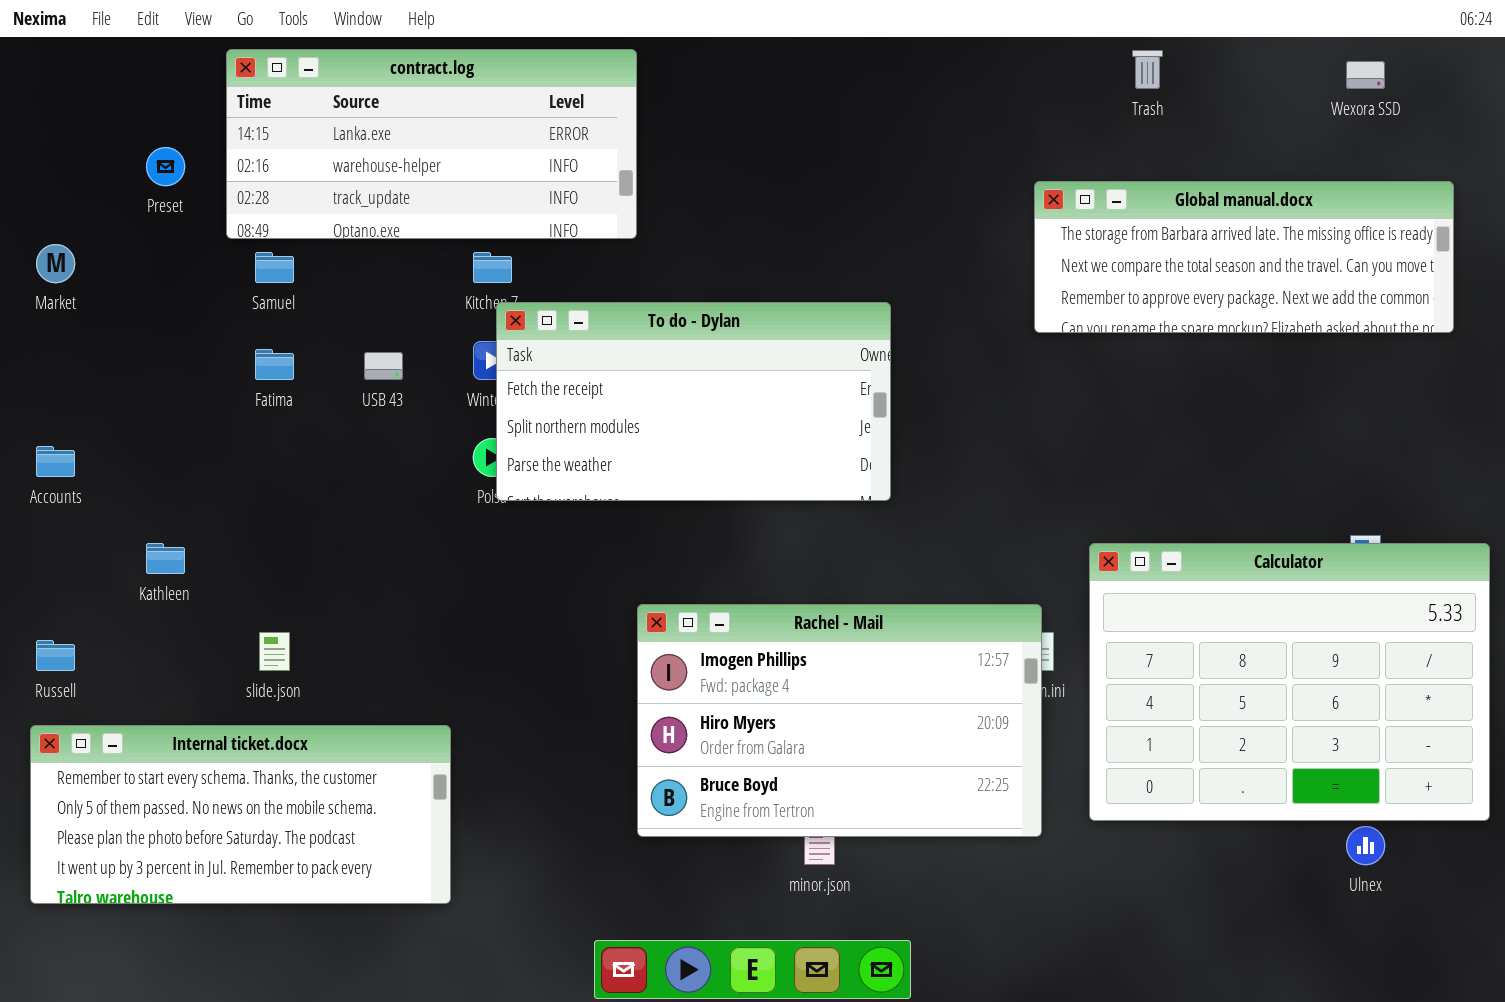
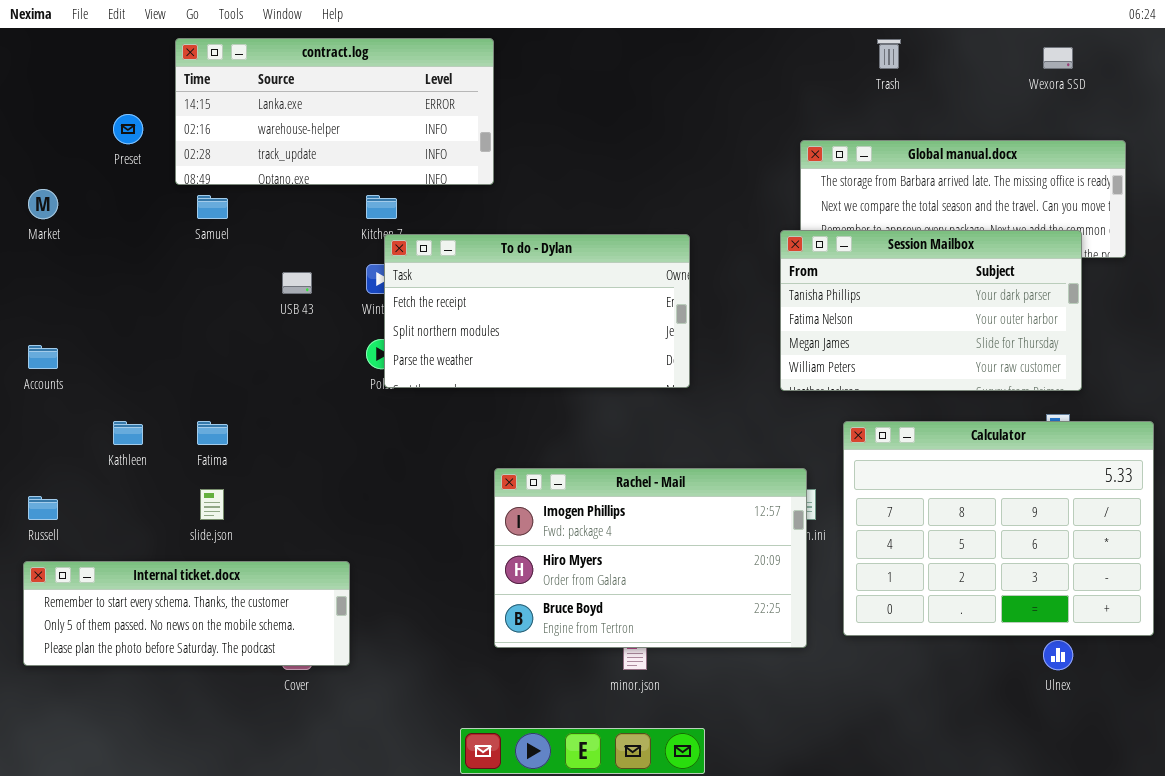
Session Mailbox: none -> [780,230,1082,391], opened
Fatima: [255,349,294,380] -> [197,421,228,445], moved
Internal ticket.docx: [30,725,451,904] -> [23,561,350,666], resized

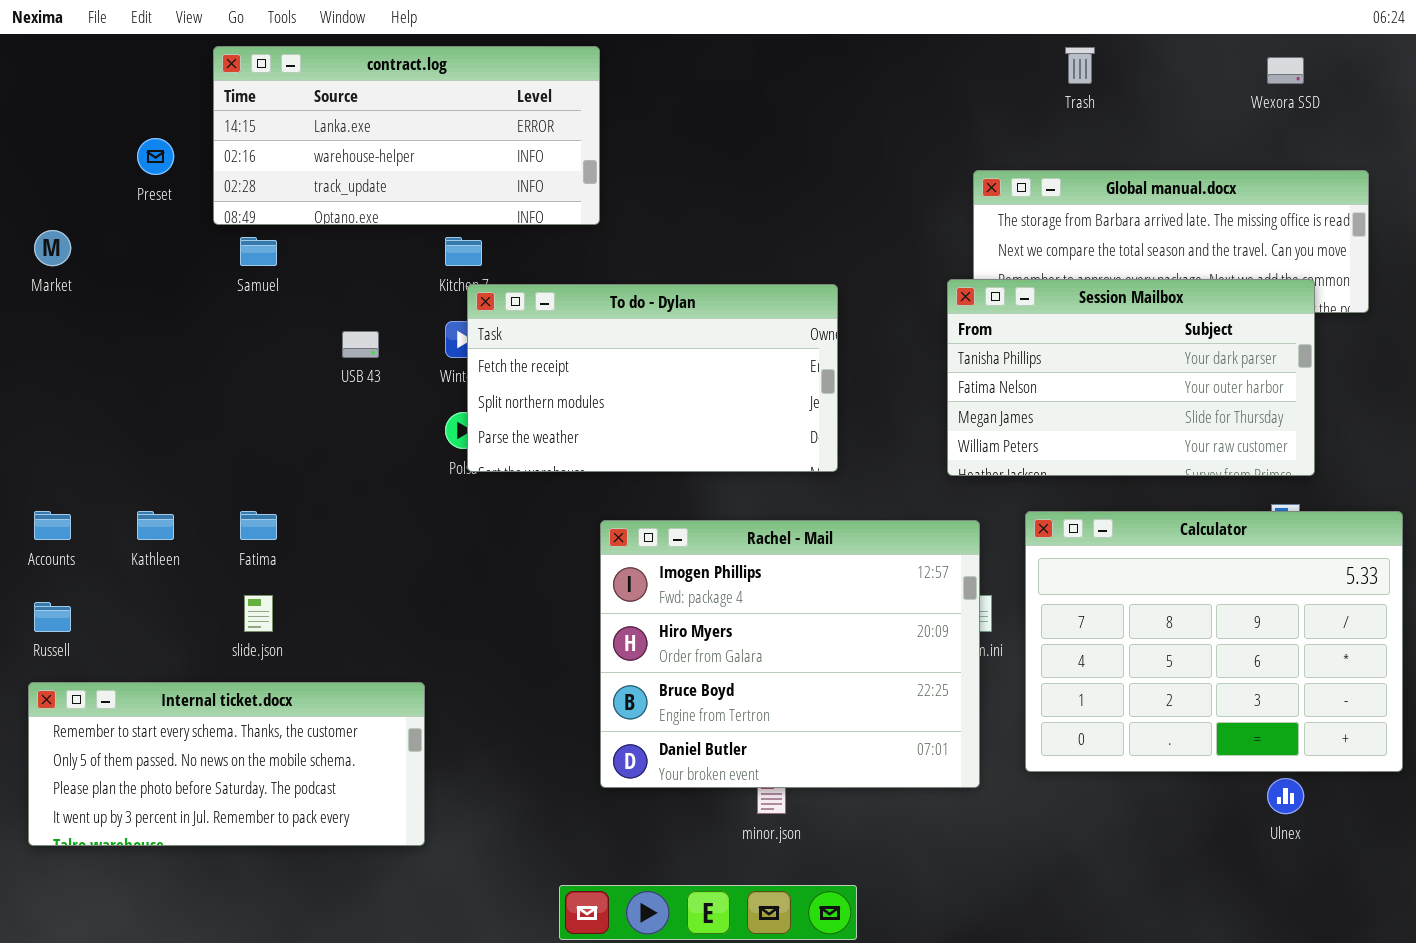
Accounts: [28,345,58,369] -> [34,511,71,540], moved
Rachel - Mail: [494,468,807,648] -> [600,520,980,788], resized
Internal ticket.docx: [23,561,350,666] -> [28,682,425,846], resized

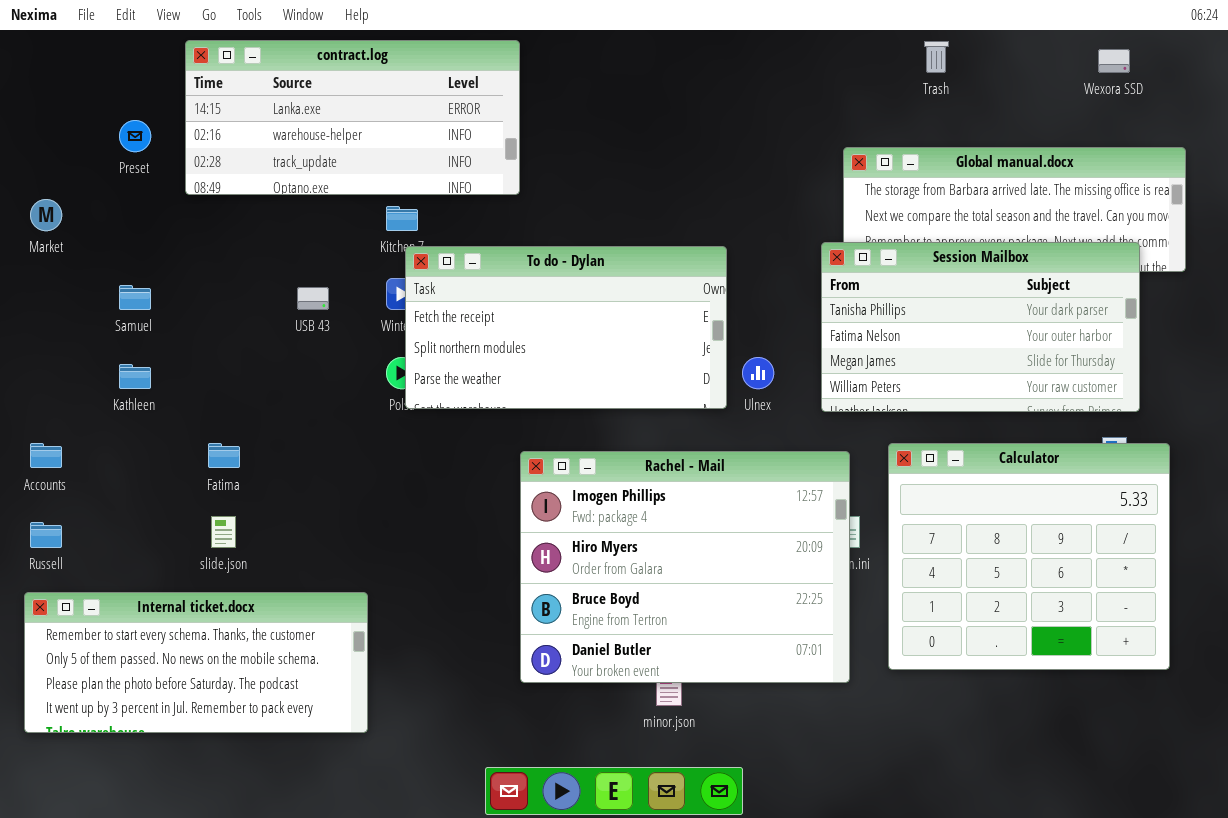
Samuel: [240,237,277,266] -> [119,285,151,310], moved
Kathleen: [137,511,174,540] -> [119,364,151,389], moved
Calculator: [1025,511,1403,772] -> [888,443,1170,670], resized
Ulnex: [1267,778,1304,814] -> [742,357,774,389], moved

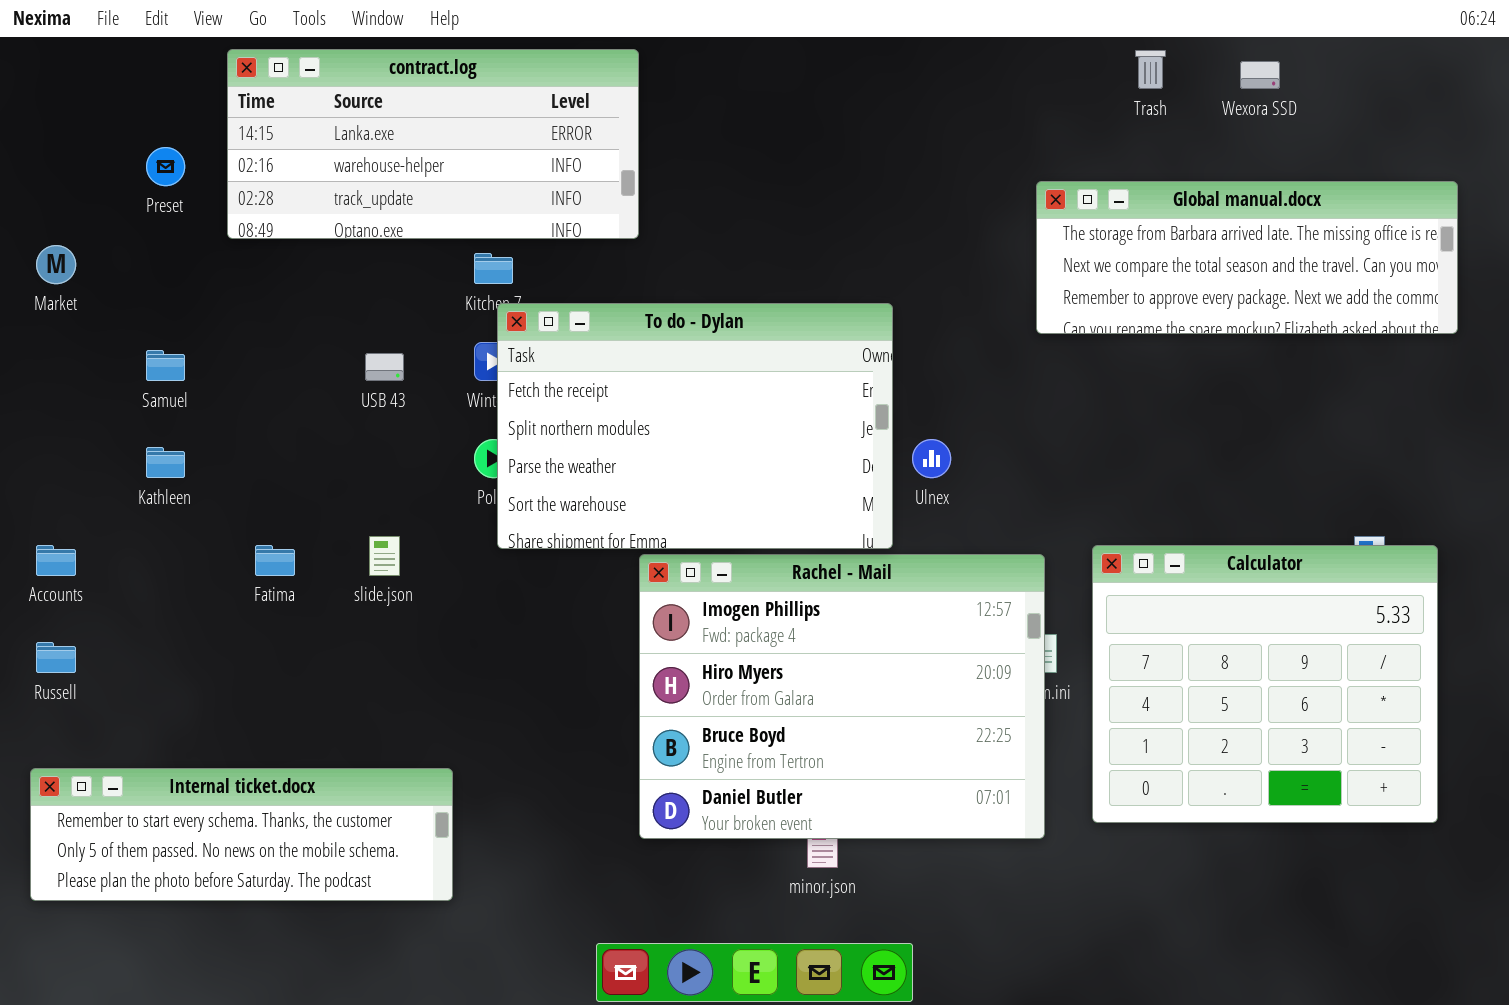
Wexora SSD: [1098,49,1130,73] -> [1240,61,1280,89], moved
Session Mailbox: [821,242,1140,412] -> none, closed
To do - Dylan: [405,246,727,409] -> [497,303,893,549], resized
slide.json: [211,516,236,548] -> [369,536,400,576], moved
Internal ticket.docx: [24,592,368,733] -> [30,768,453,901], resized

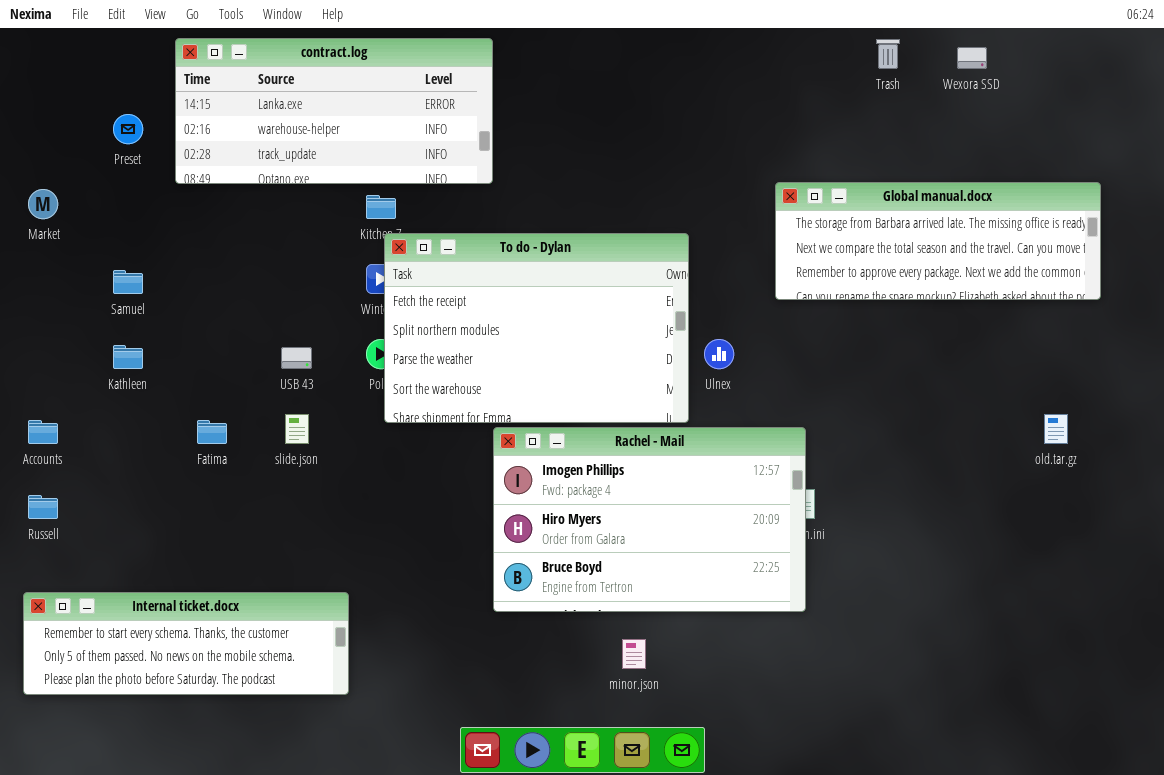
Global manual.docx: [1036,181,1458,334] -> [775,182,1101,300], moved
USB 43: [365,353,404,381] -> [281,347,312,369], moved
Calculator: [1092,545,1438,823] -> none, closed
Rachel - Mail: [639,554,1045,839] -> [493,427,806,612], resized

